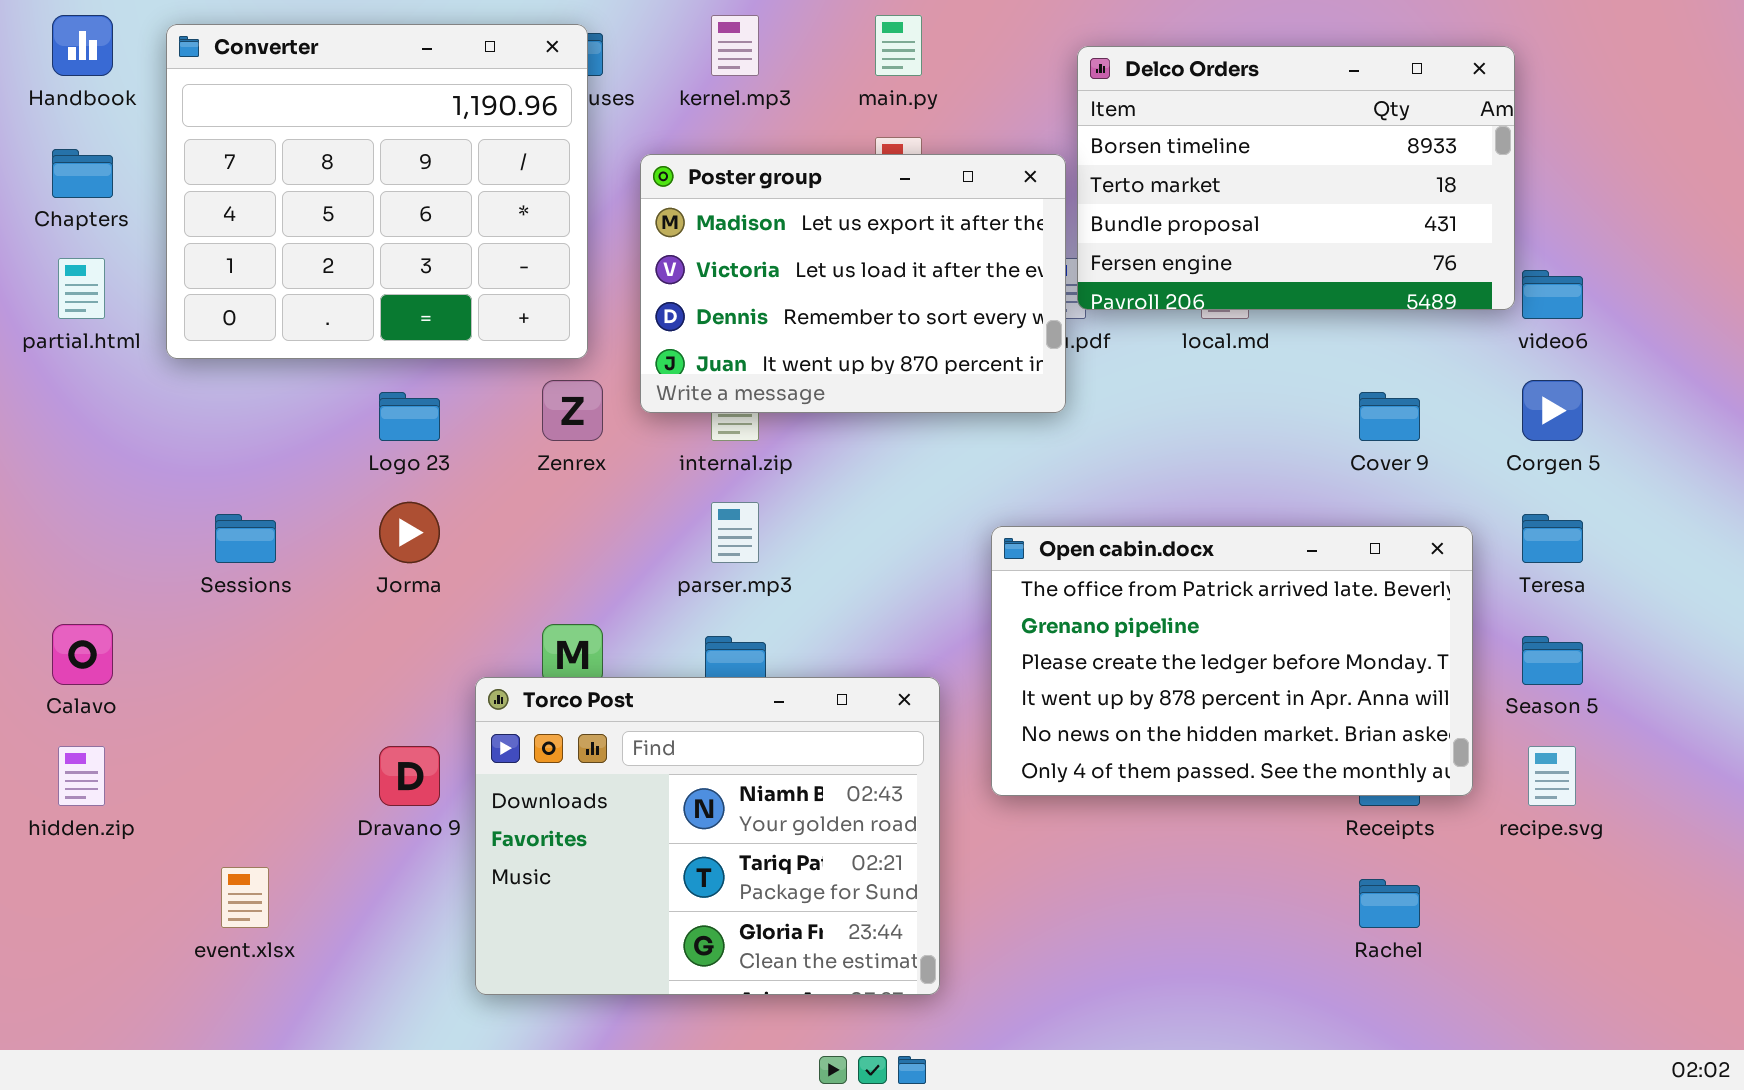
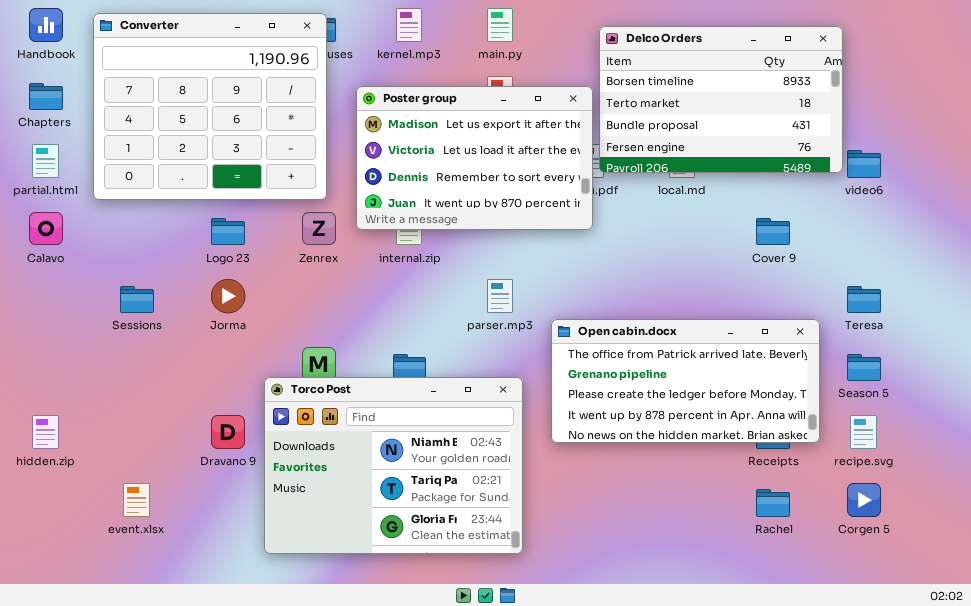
Corgen 5: [1522,380,1583,441] -> [847,483,881,517], moved
parser.mp3: [711,502,759,563] -> [487,279,513,313], moved
Open cabin.docx: [991,526,1473,796] -> [551,319,820,443], resized
Calavo: [52,624,113,685] -> [29,212,63,245], moved

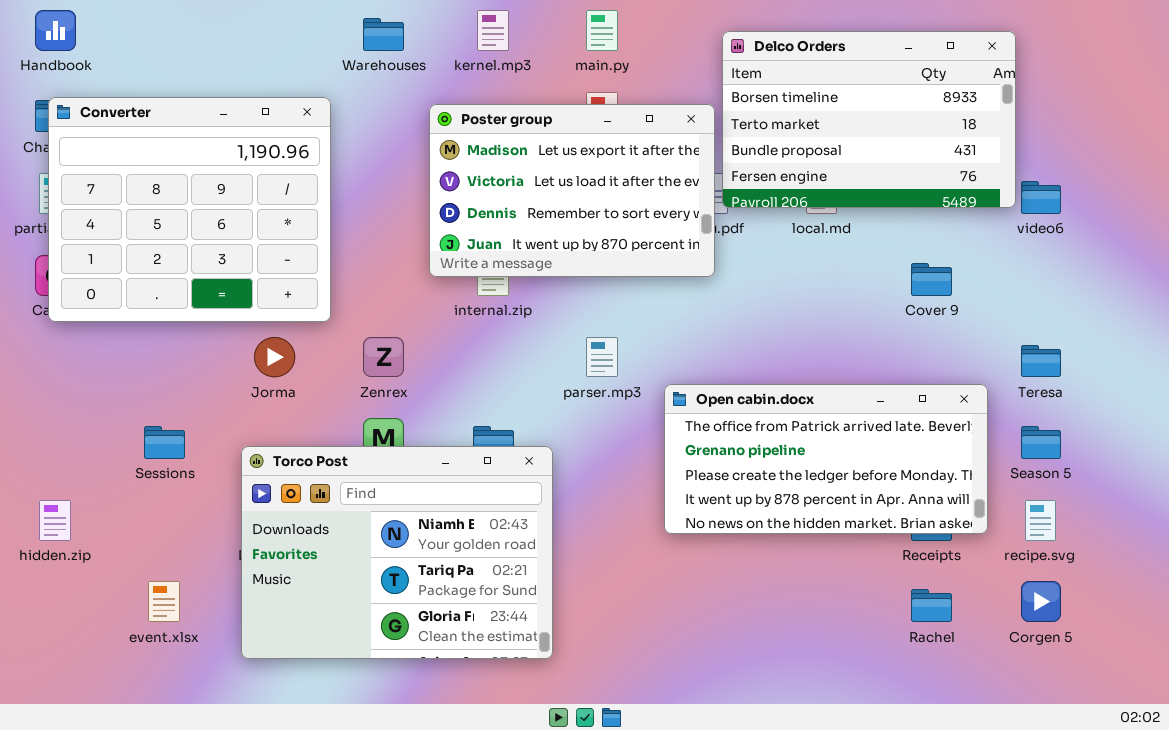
Converter: [93,13,327,200] -> [48,97,331,322], moved
Zenrex: [302,212,336,245] -> [363,337,404,377], moved
Sessions: [120,286,154,313] -> [144,426,185,459], moved
Torco Post: [264,377,523,554] -> [241,446,553,659], moved

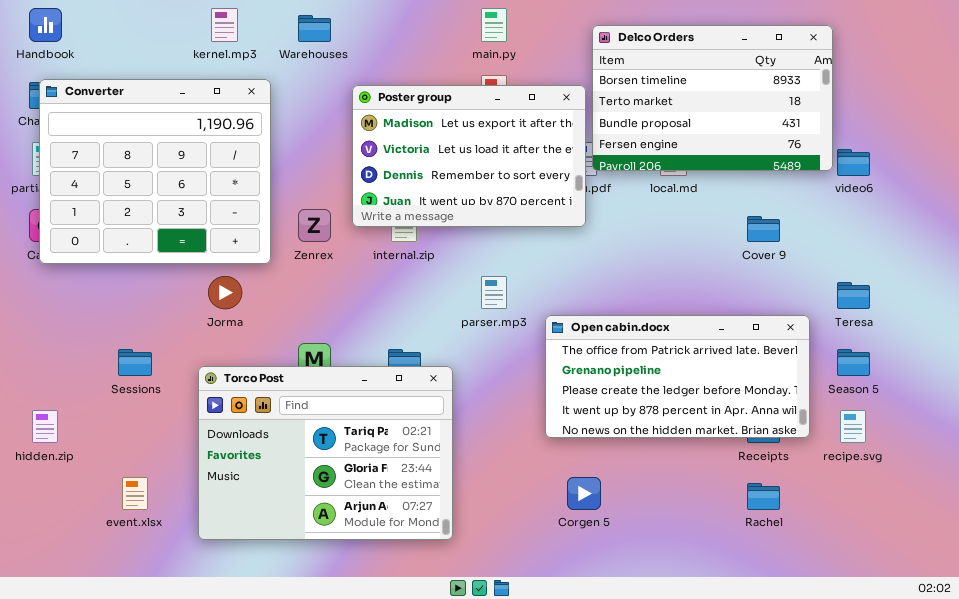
kernel.mp3: [477,10,509,51] -> [211,8,238,42], moved
Zenrex: [363,337,404,377] -> [298,209,331,242], moved
Torco Post: [241,446,553,659] -> [198,366,453,540], scrolled down 1 row
Corgen 5: [1021,581,1061,622] -> [567,477,601,510], moved

